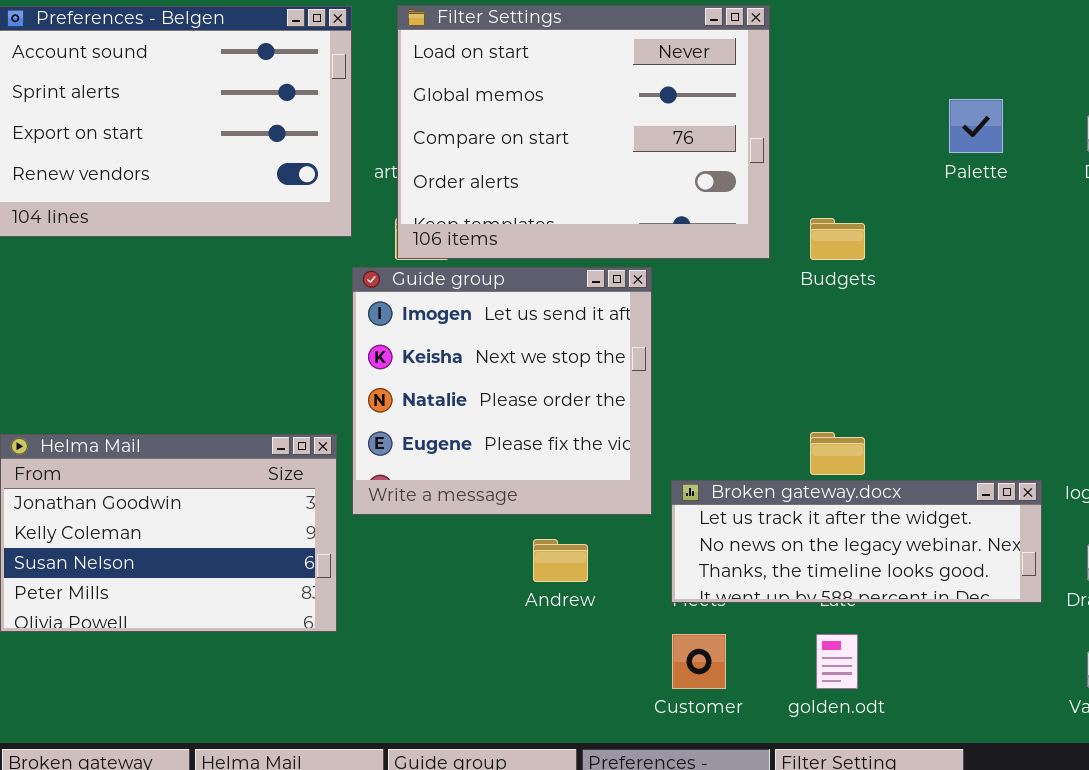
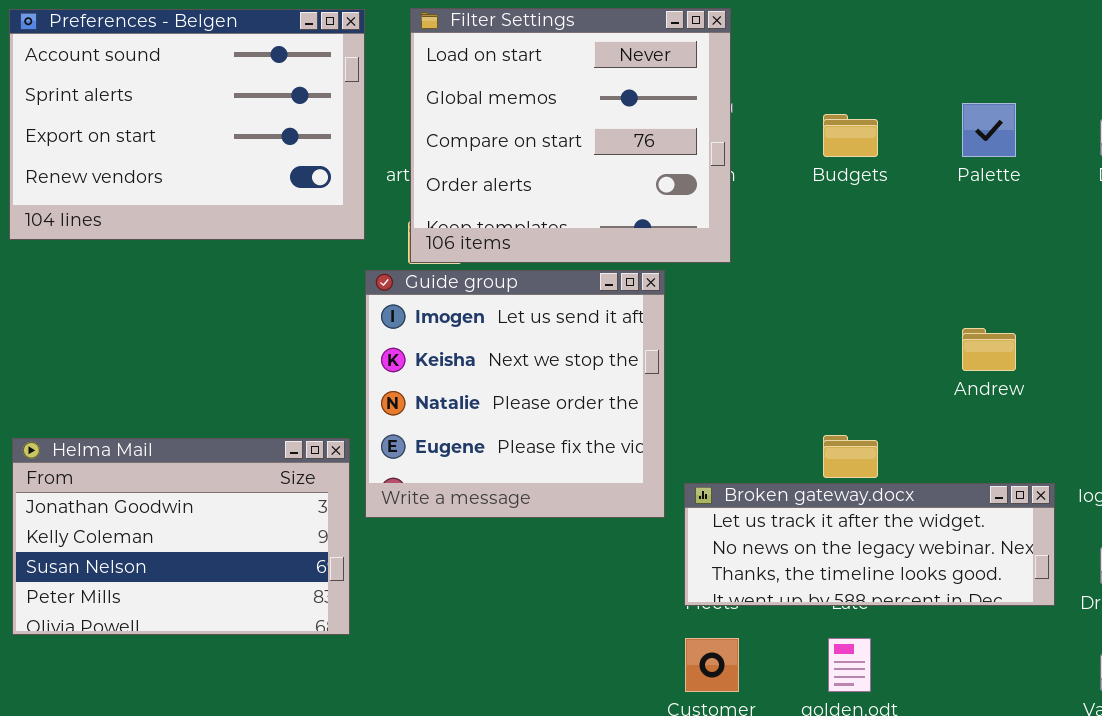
Filter Settings: [397,5,770,259] -> [410,8,731,263], resized
Budgets: [810,218,865,260] -> [823,114,878,157], moved
Andrew: [533,539,588,582] -> [962,328,1016,371], moved

